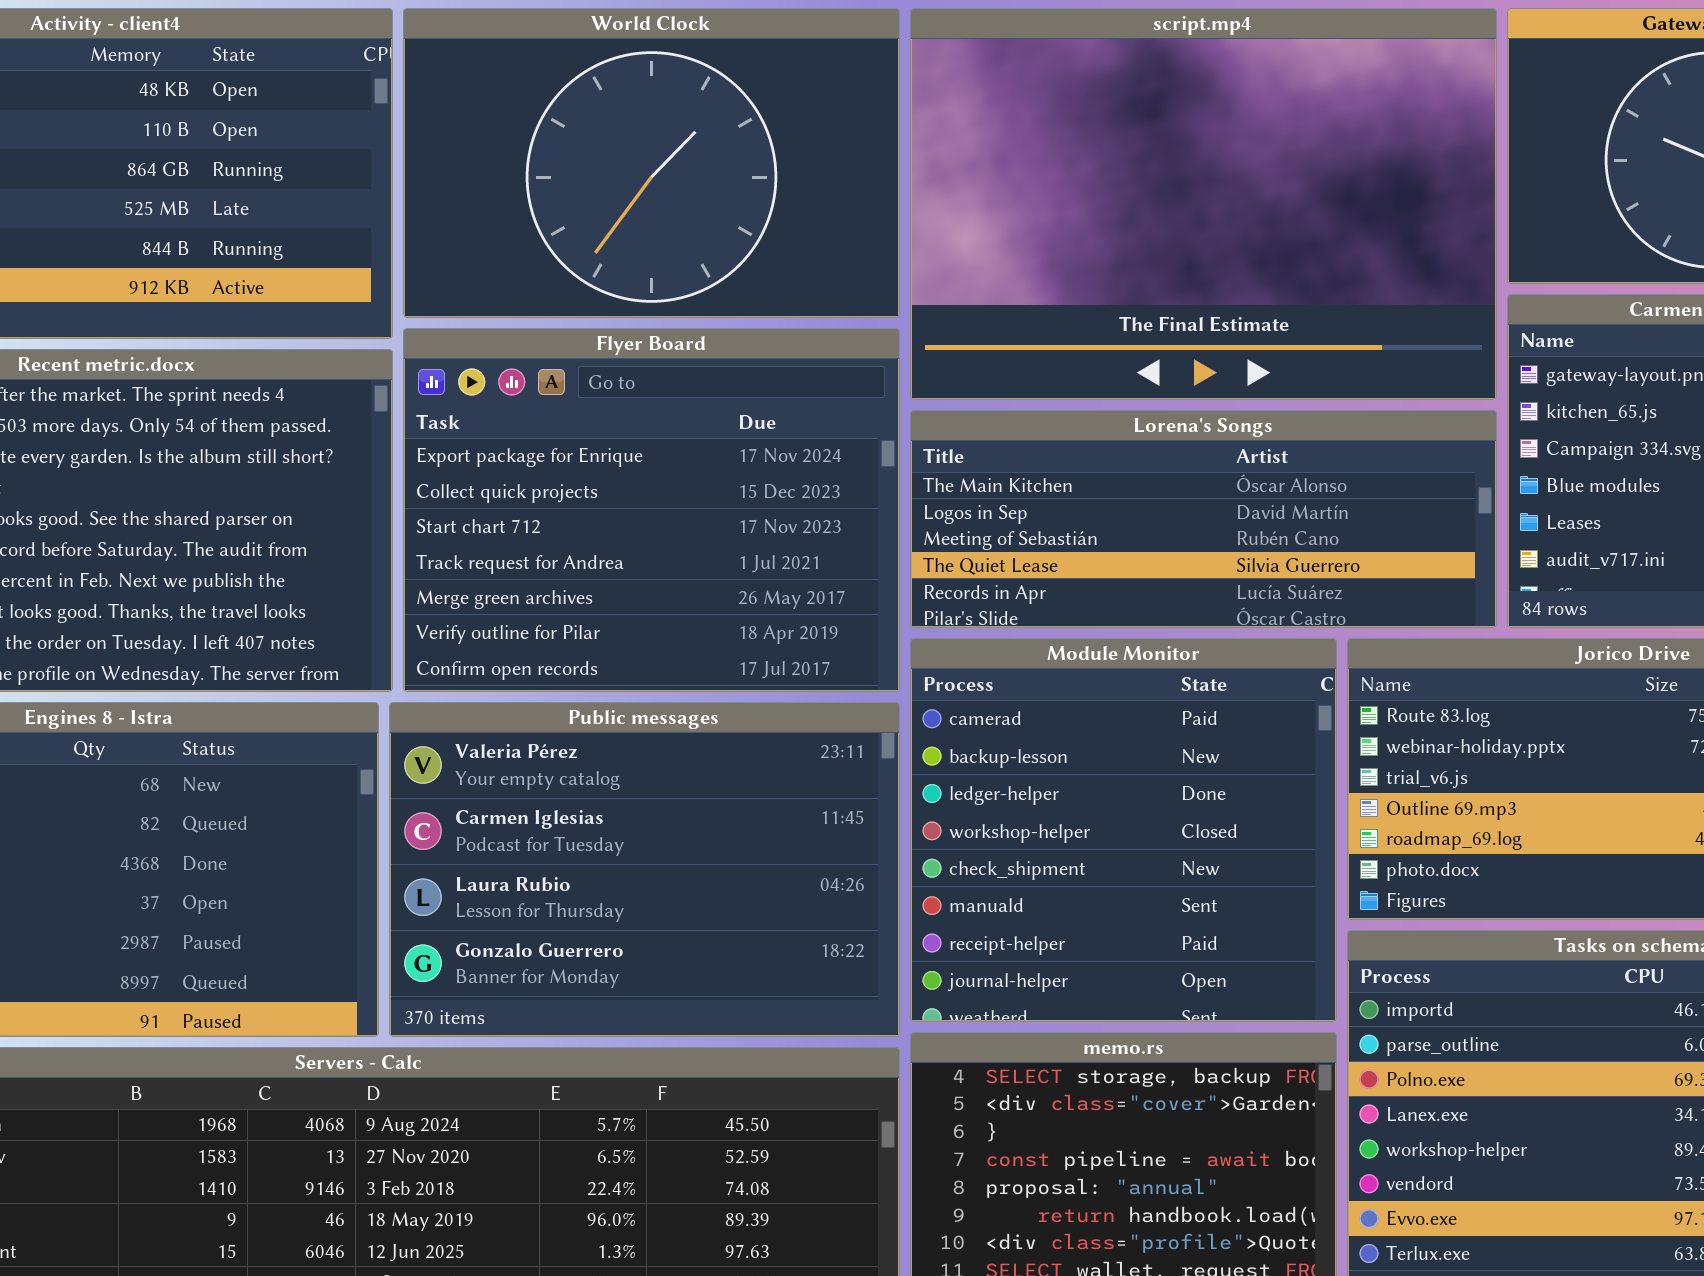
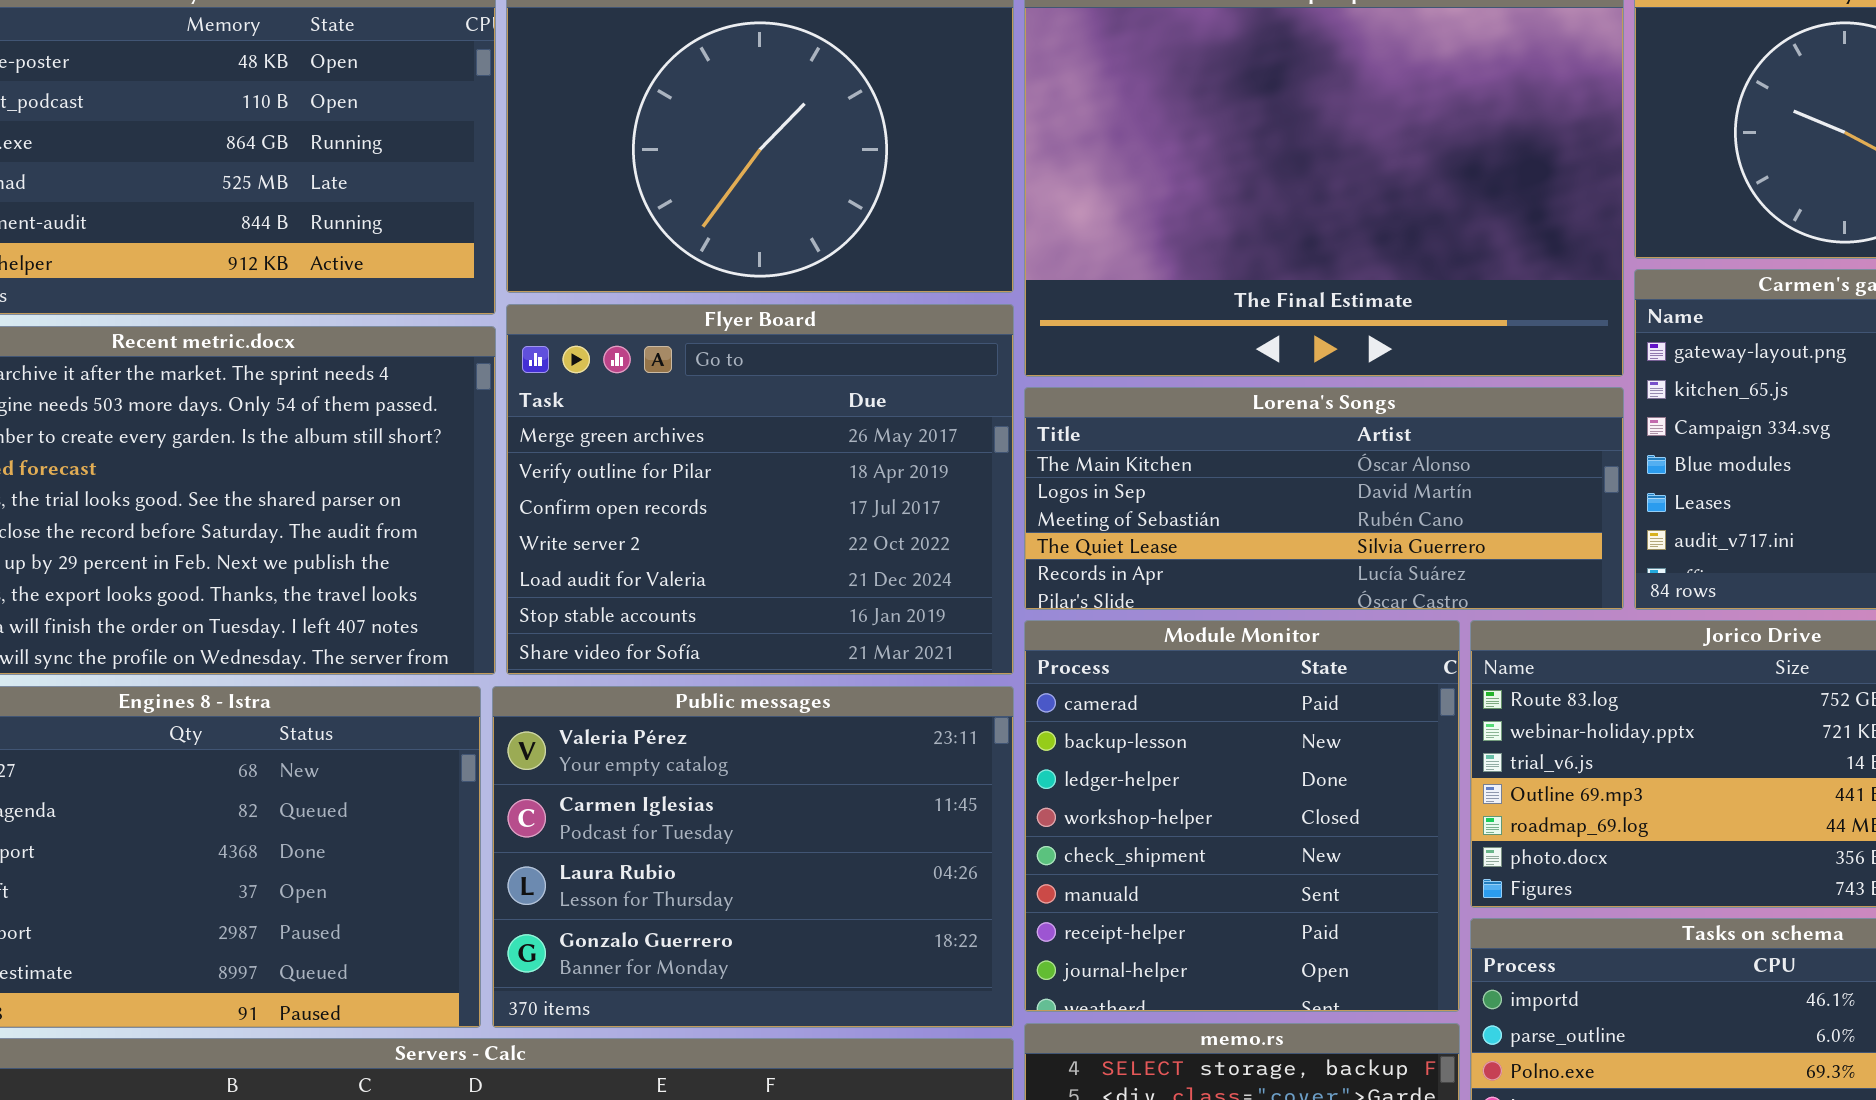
Flyer Board: [403,328,900,692] -> [506,304,1014,675], scrolled down 4 rows

